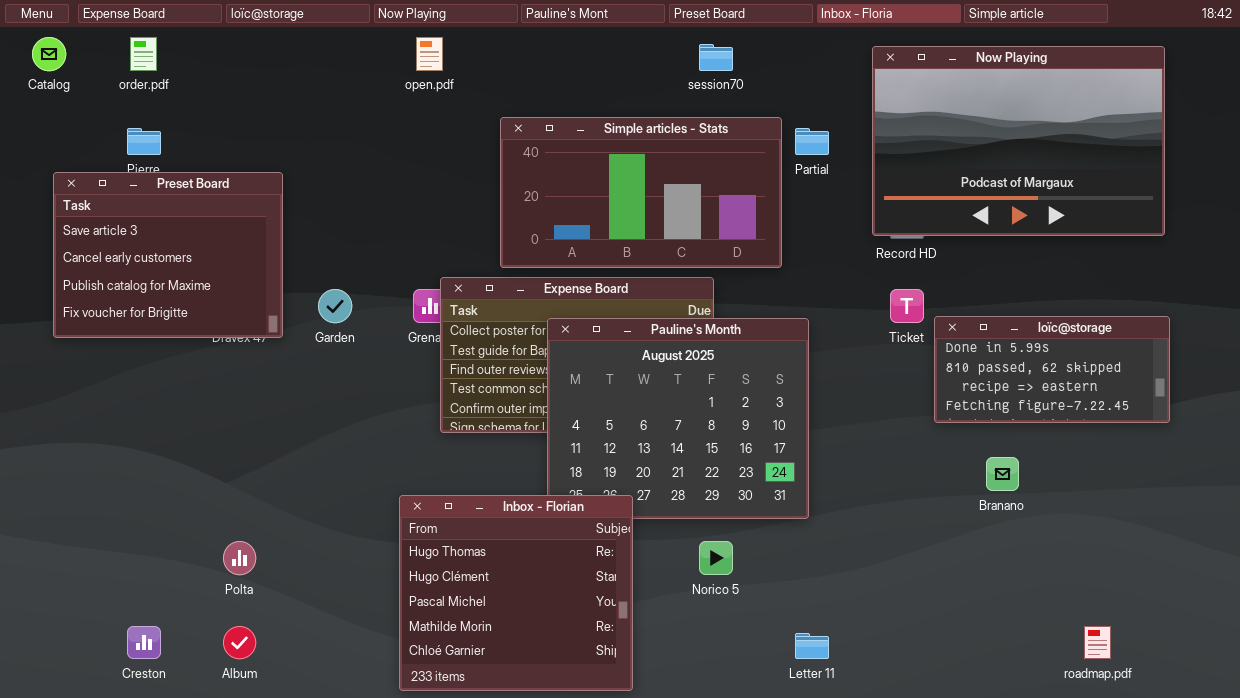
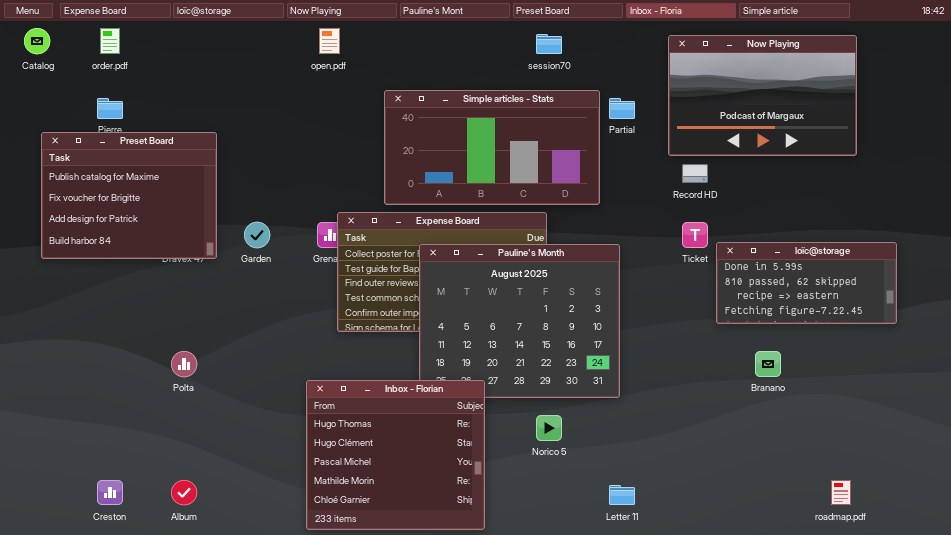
Now Playing: [872,46,1165,236] -> [668,35,857,156], resized
Preset Board: [53,172,283,338] -> [41,132,217,259], scrolled down 2 rows
Polta: [223,541,256,575] -> [171,351,197,377], moved

